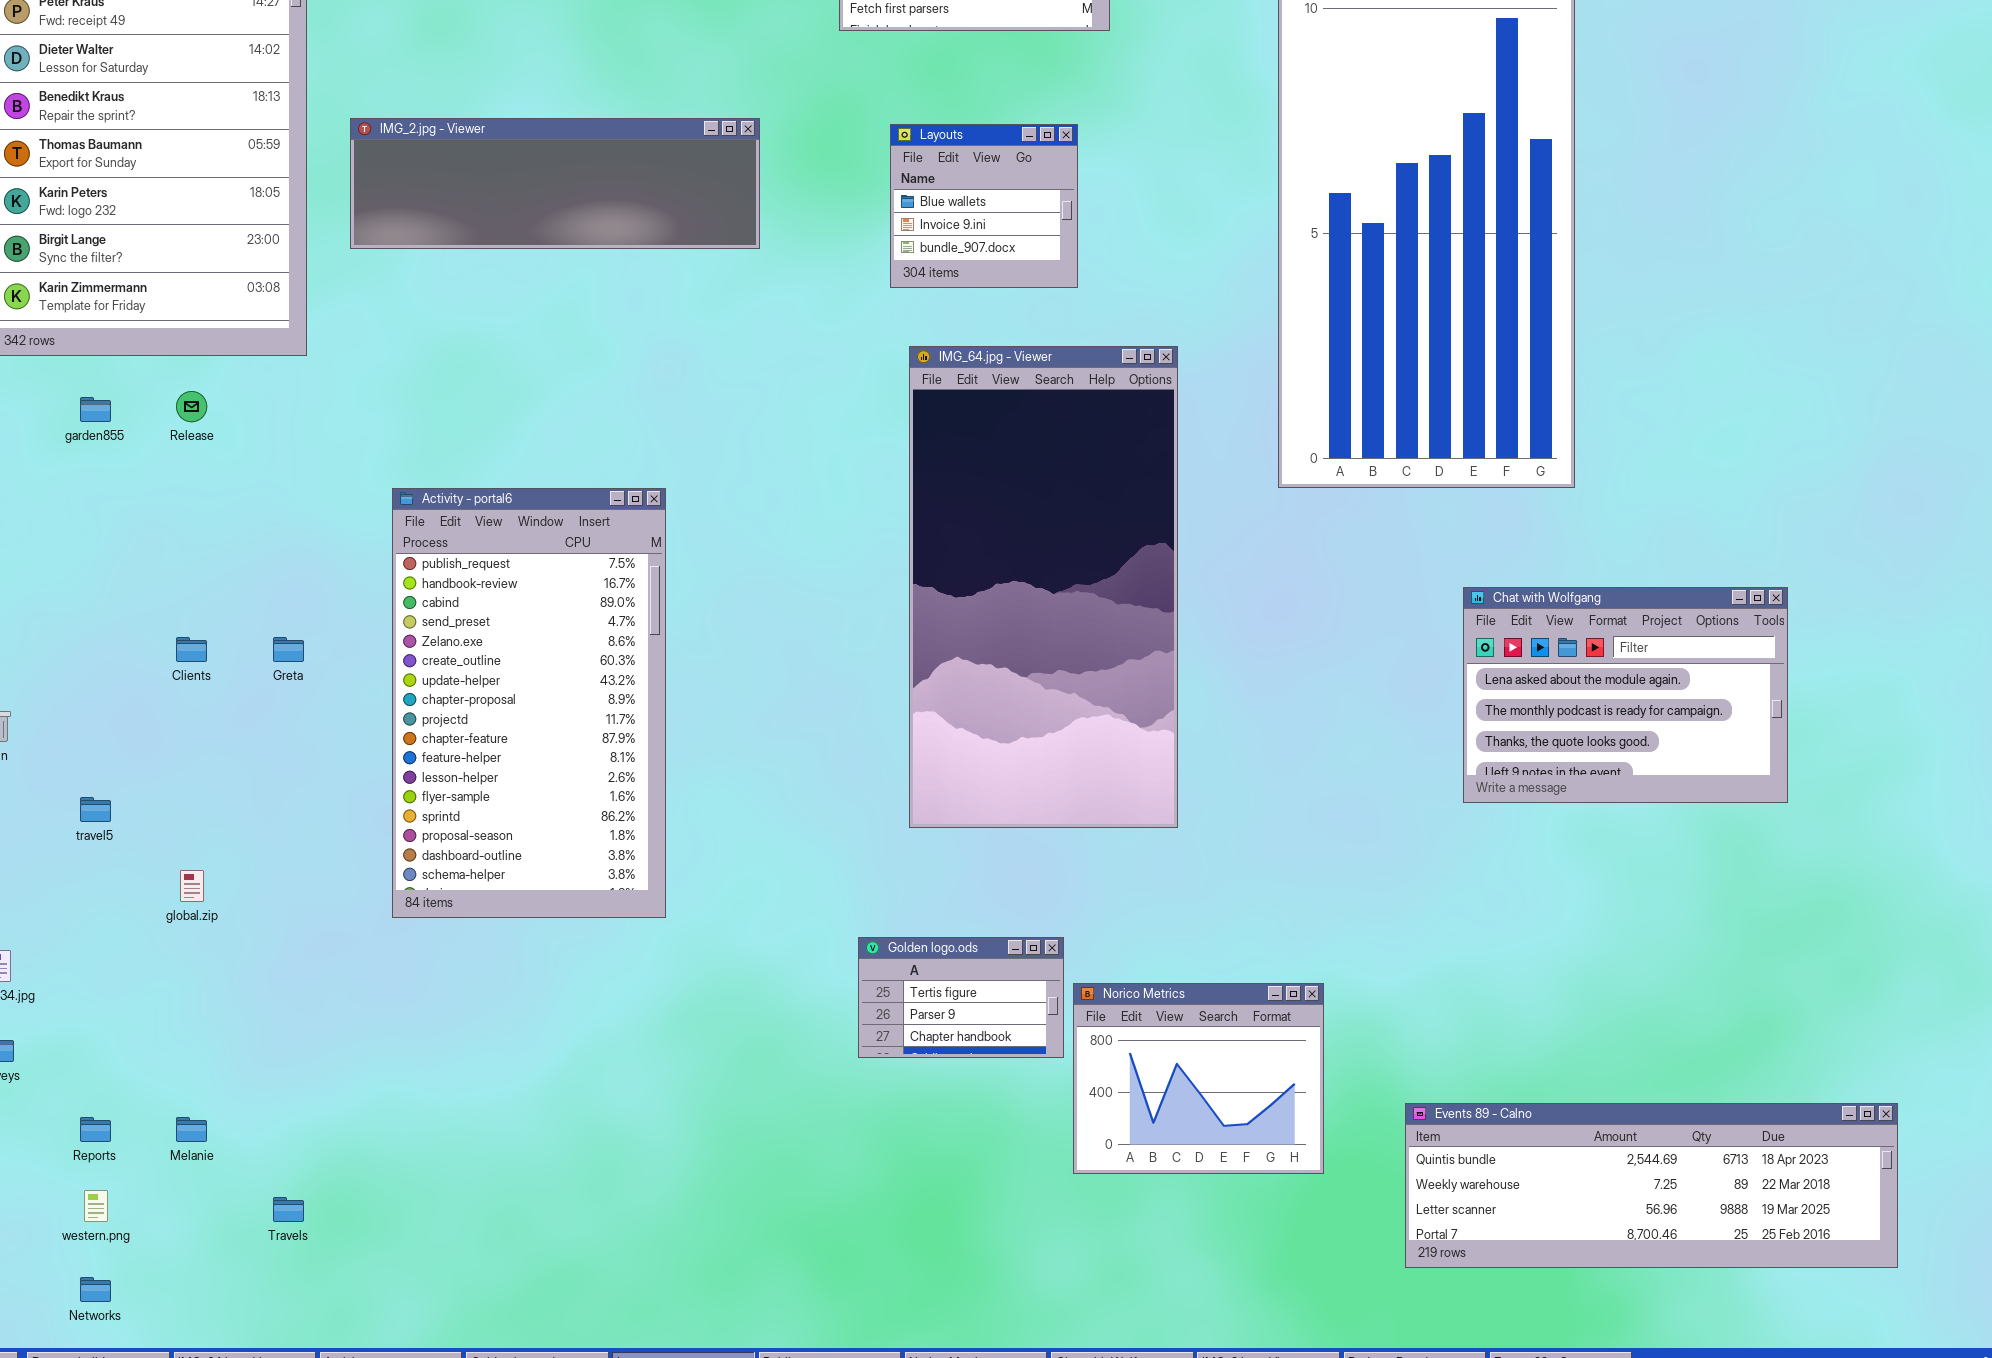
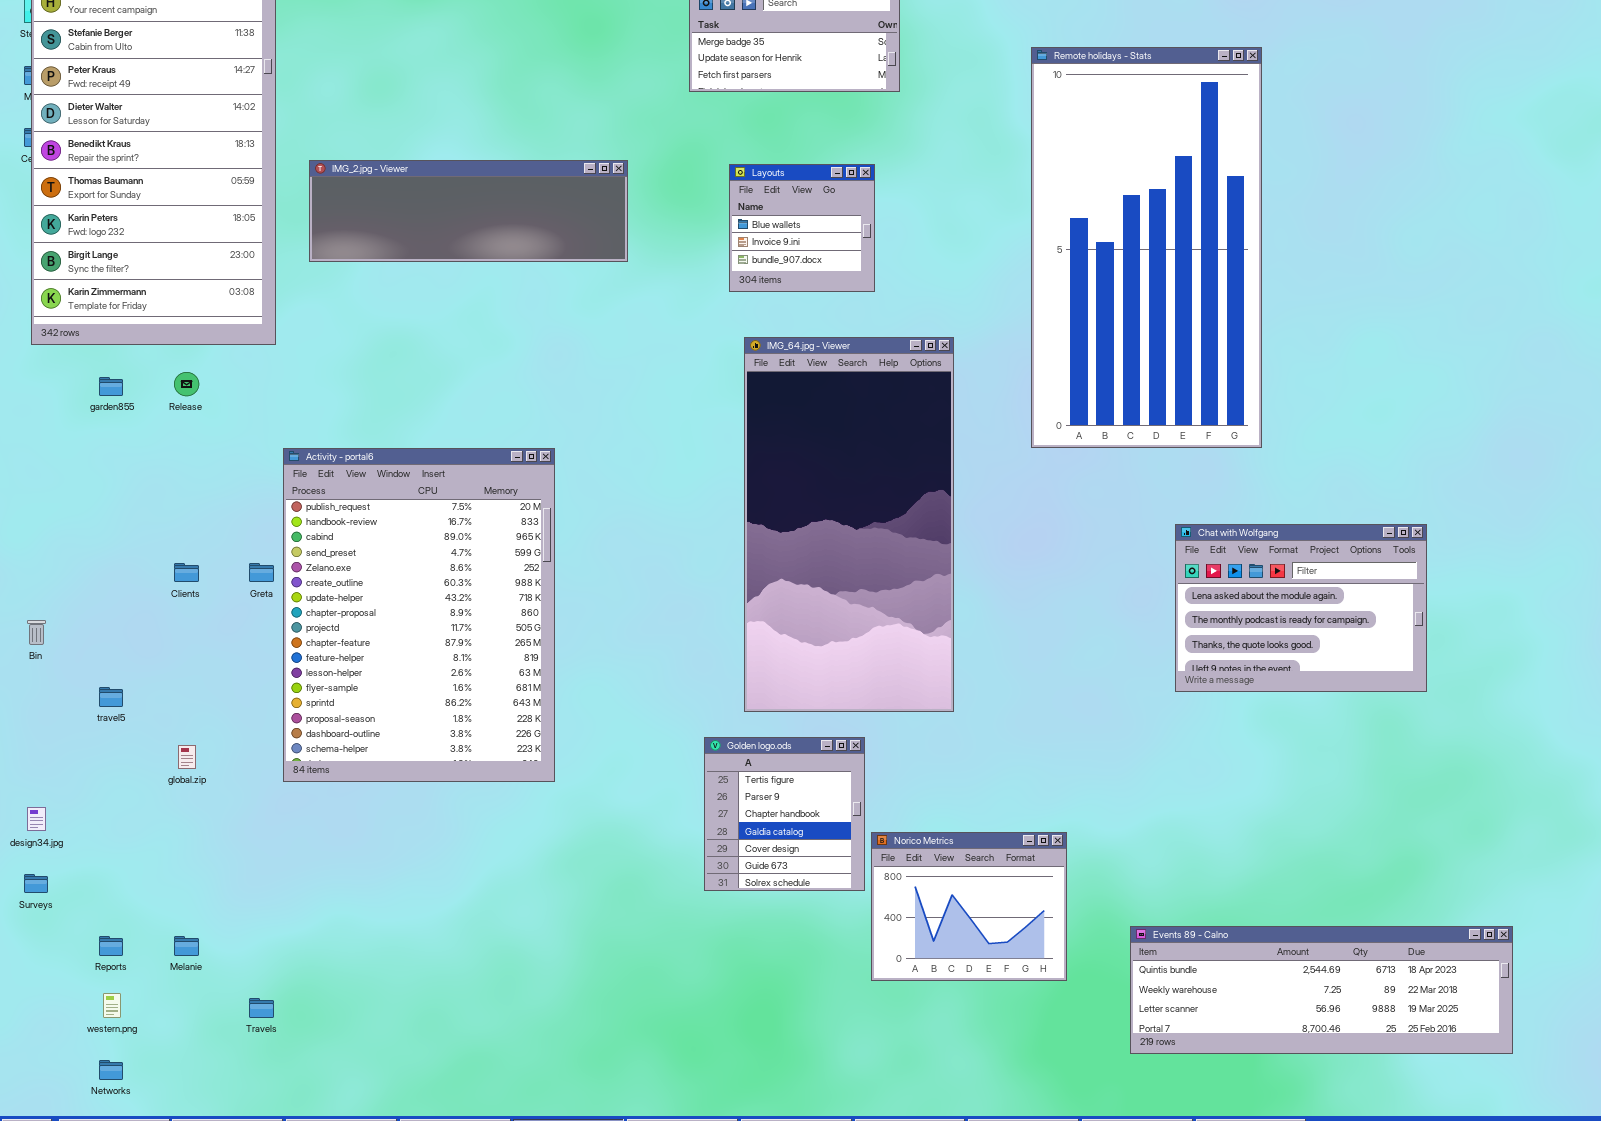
Activity - portal6: [392,488,666,918] -> [283,448,555,782], resized
Golden logo.ods: [858,937,1064,1058] -> [704,737,865,891], resized

